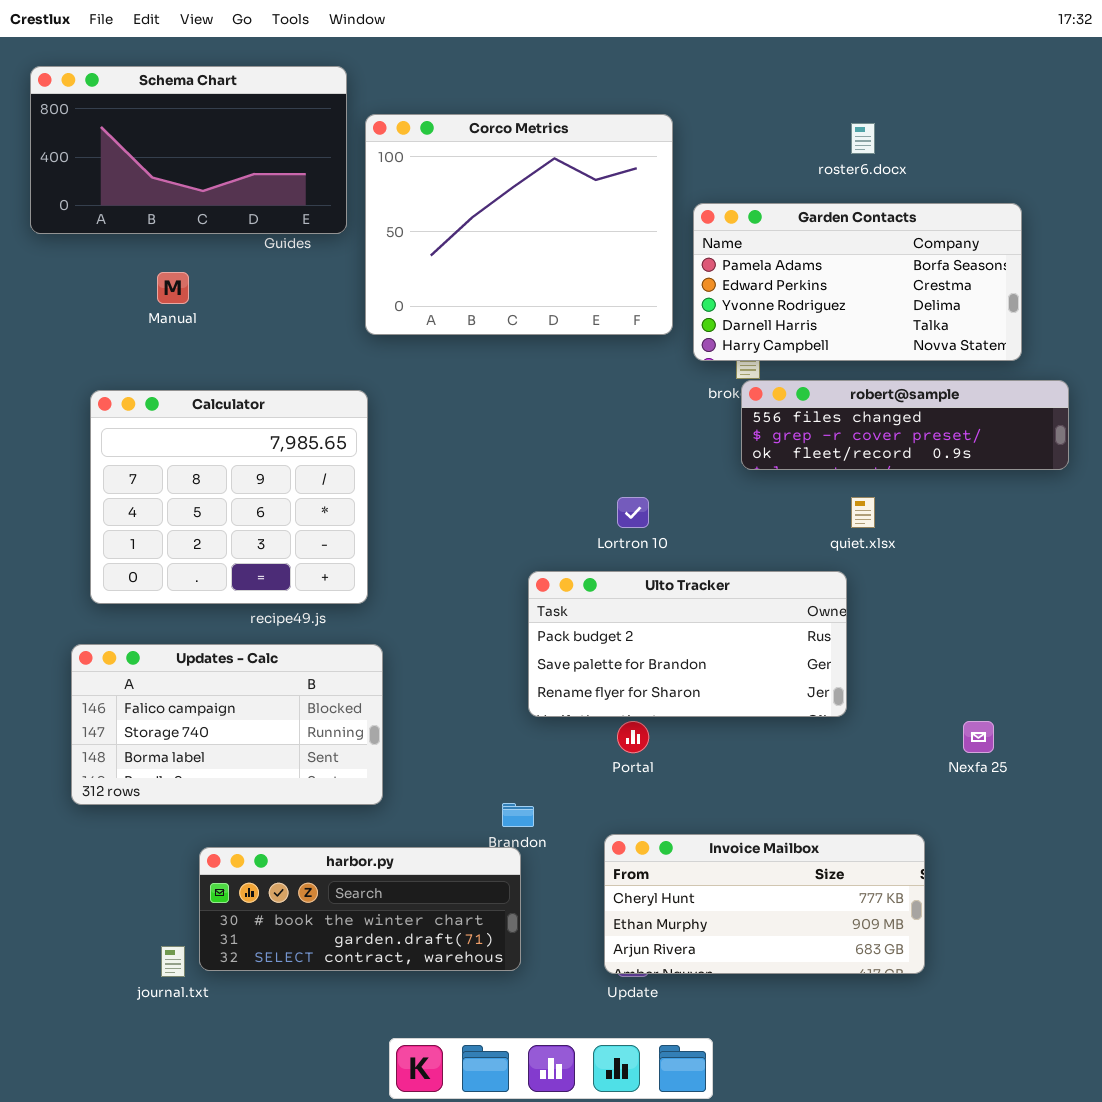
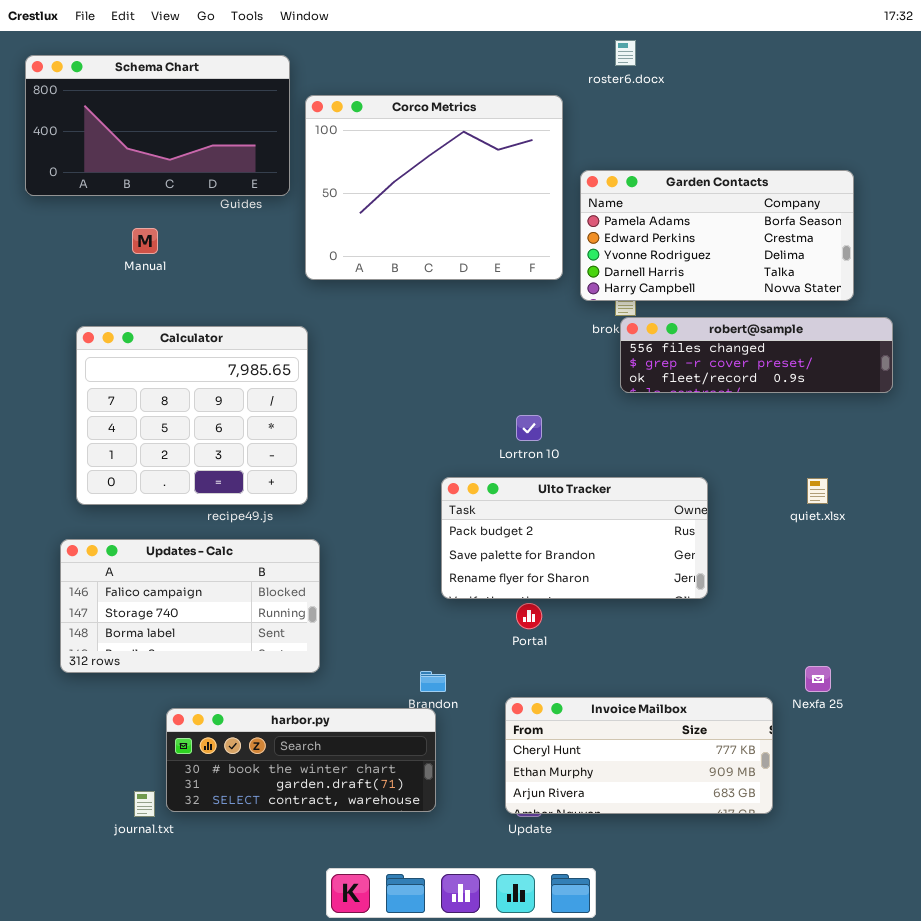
roster6.docx: [851,123,875,154] -> [615,40,636,66], moved
quiet.xlsx: [851,497,875,528] -> [807,478,828,504], moved
Nexfa 25: [963,721,994,753] -> [805,666,831,692], moved

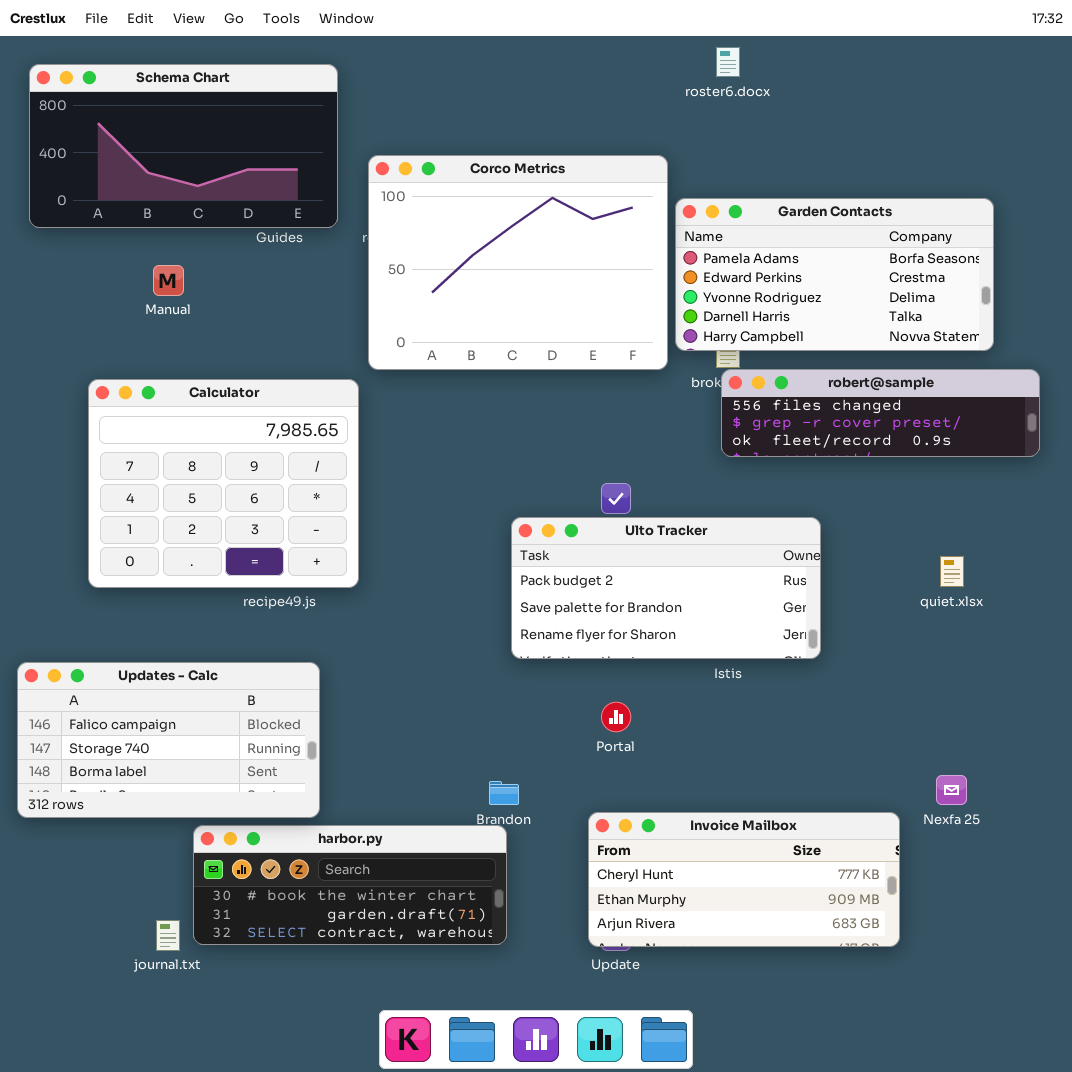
Corco Metrics: [305,95,563,280] -> [368,155,668,370], moved
Ulto Tracker: [441,477,708,599] -> [511,517,821,659], moved
Updates - Calc: [60,539,320,673] -> [17,662,320,818], moved

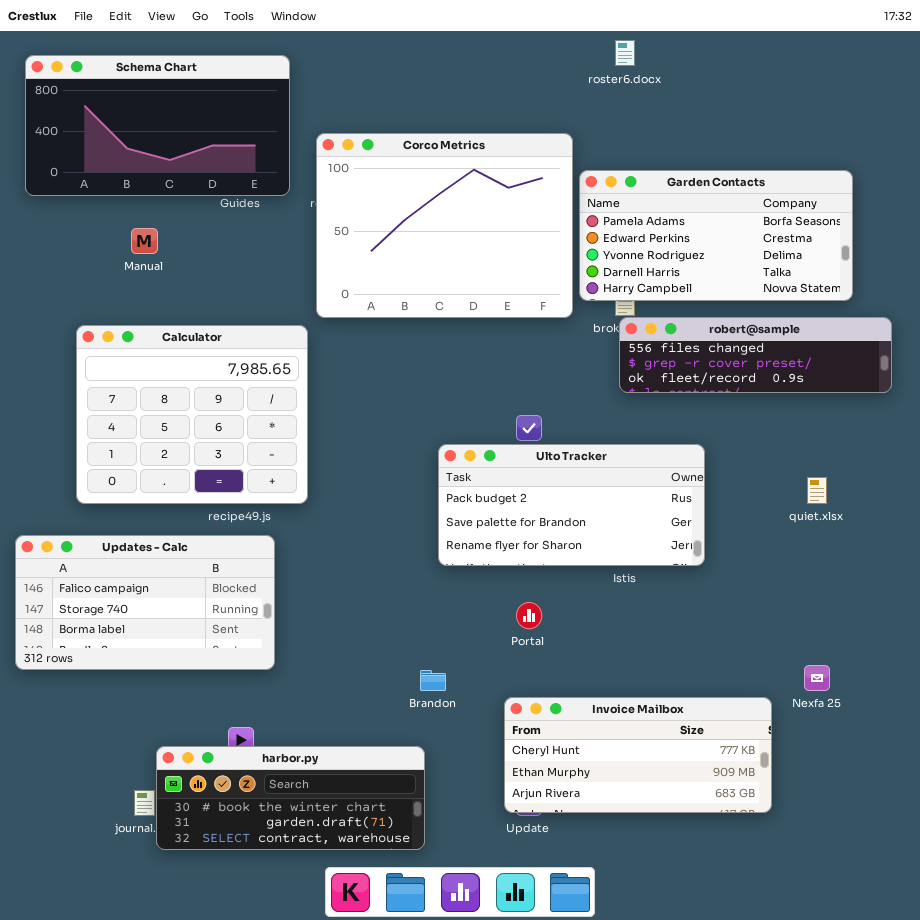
Updates - Calc: [17,662,320,818] -> [15,535,275,670], moved
harbor.py: [193,825,507,945] -> [156,746,425,850], moved

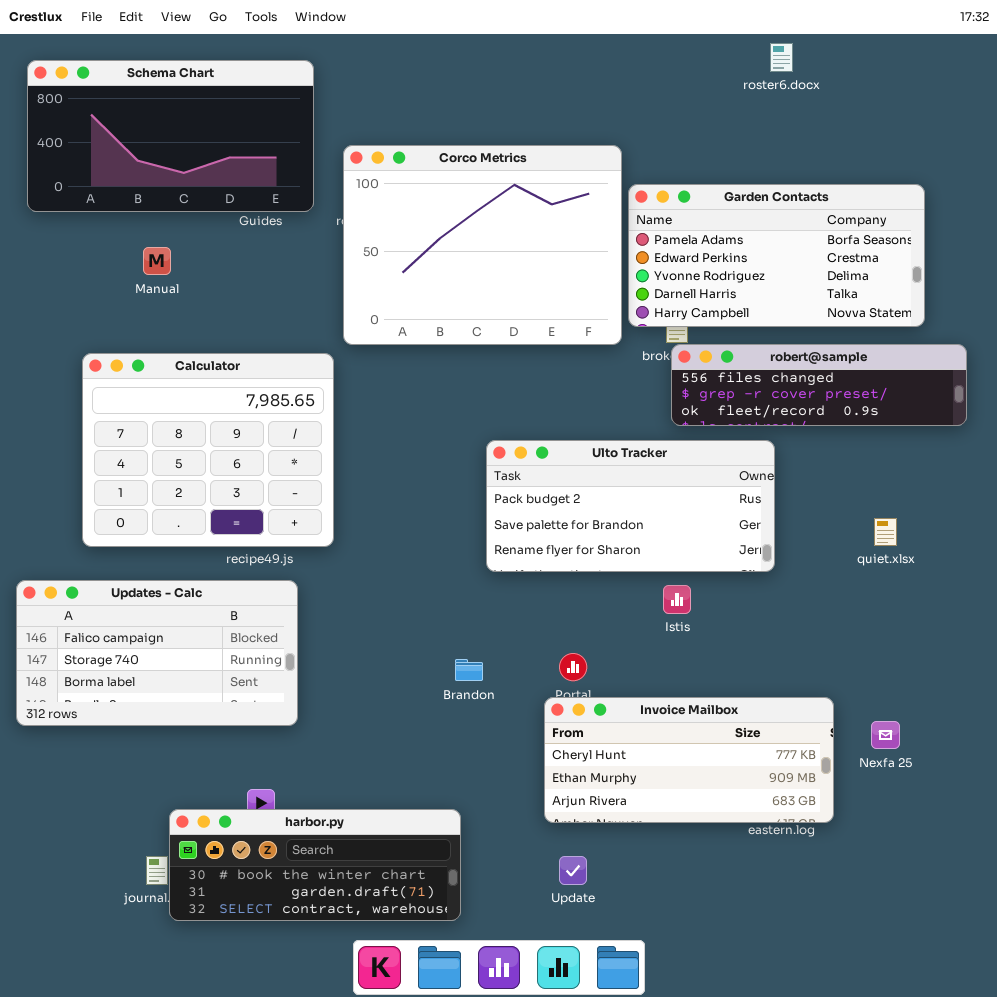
roster6.docx: [615,40,635,66] -> [770,43,793,72], moved
Ulto Tracker: [438,444,705,566] -> [486,440,775,572], moved
Brandon: [420,670,446,691] -> [455,659,483,681], moved
Invoice Mailbox: [504,697,772,813] -> [544,697,834,823], moved

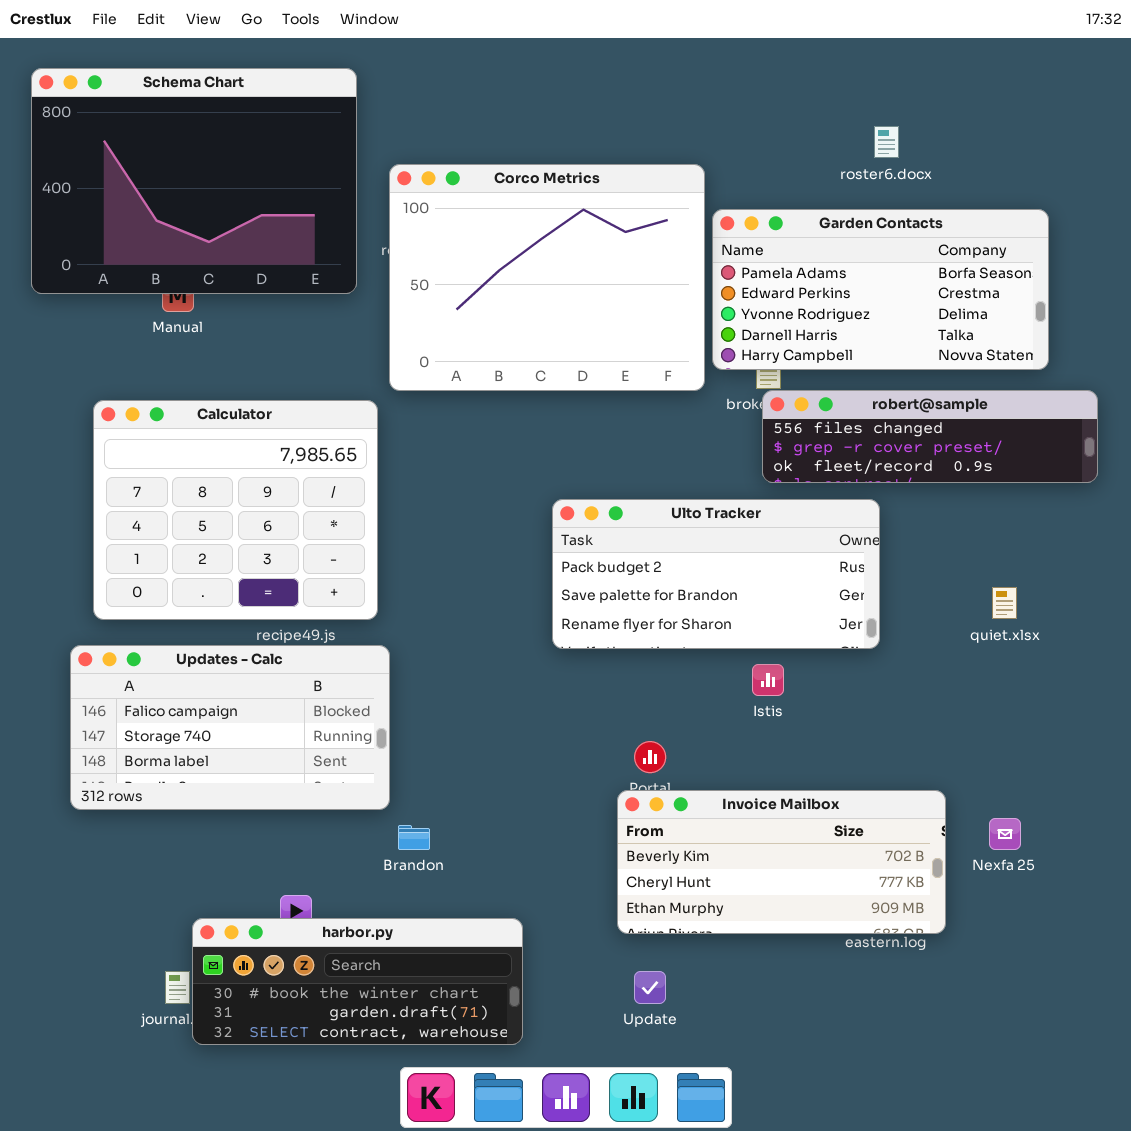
roster6.docx: [770,43,793,72] -> [874,126,899,158], moved
Schema Chart: [27,60,314,212] -> [31,68,357,294], resized
Updates - Calc: [16,580,298,726] -> [70,645,390,810], moved
Brandon: [455,659,483,681] -> [398,825,430,850], moved
Invoice Mailbox: [544,697,834,823] -> [617,790,946,934], scrolled up 1 row

